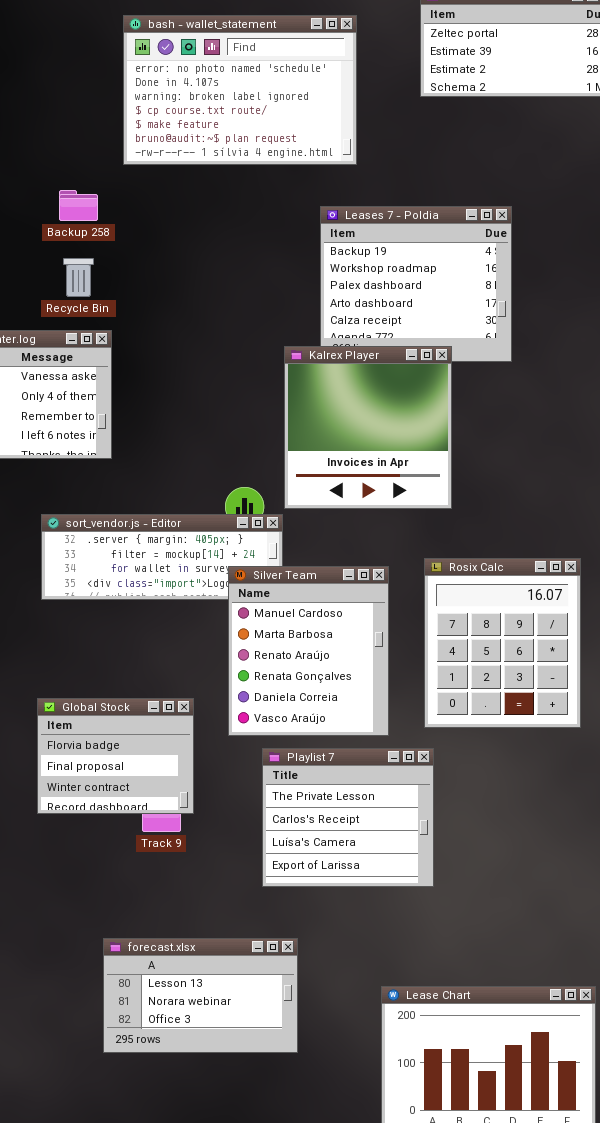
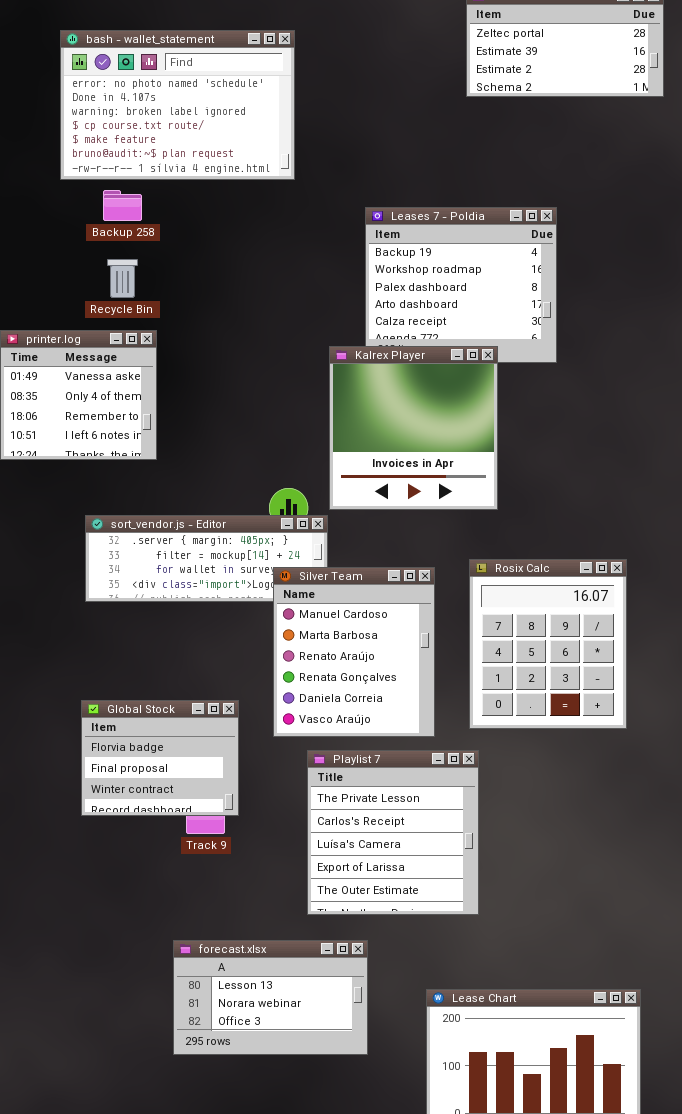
bash - wallet_statement: [123,15,357,165] -> [60,30,295,180], moved
Playlist 7: [262,748,434,887] -> [307,750,479,915], resized
forecast.xlsx: [103,938,298,1053] -> [173,940,368,1055], moved

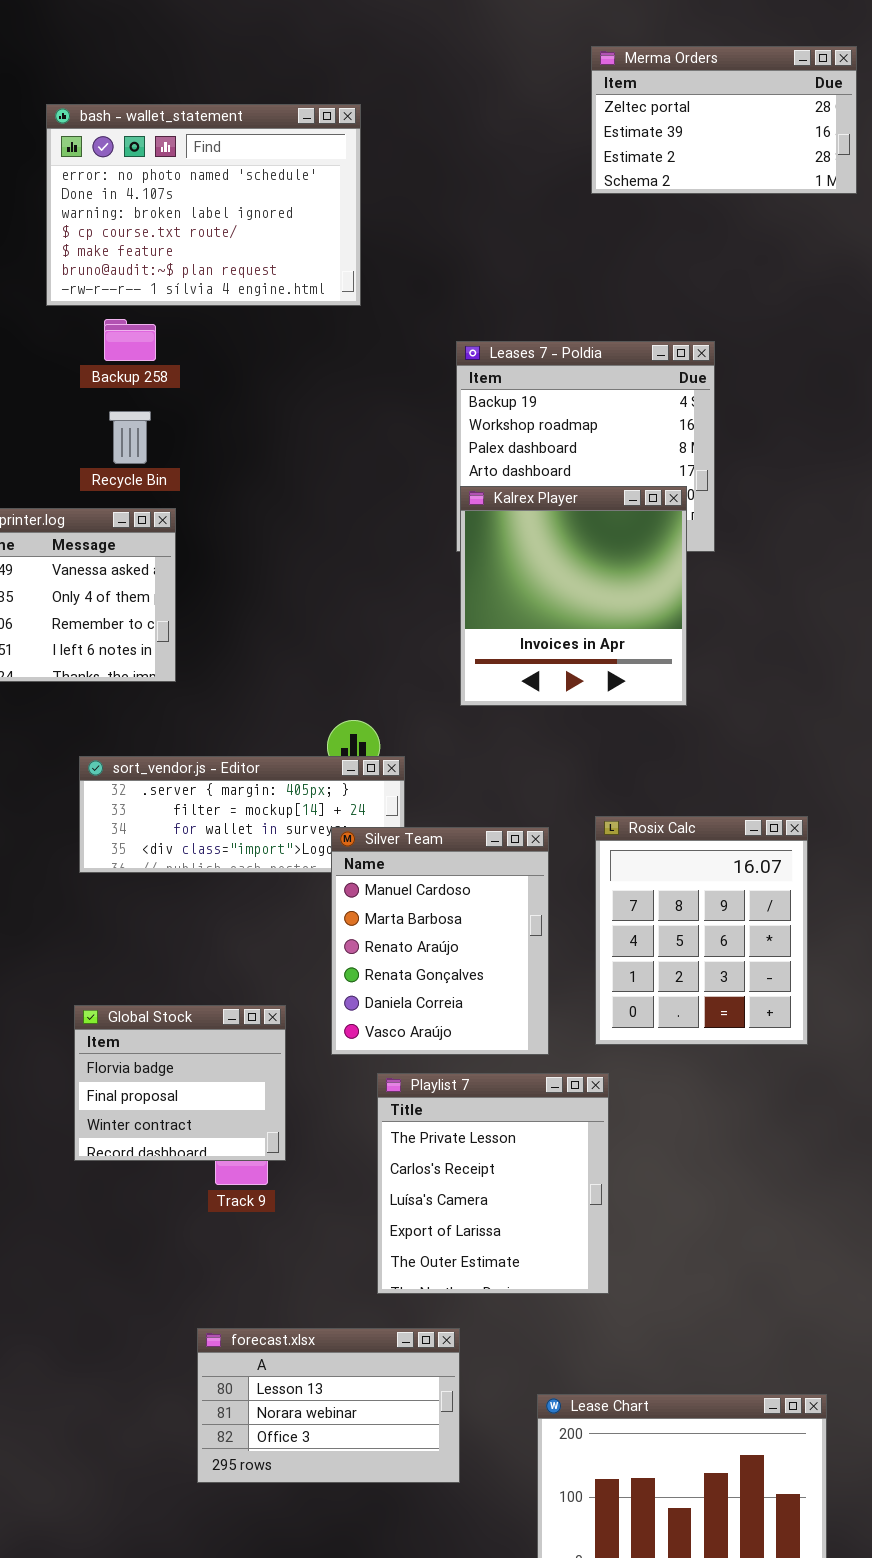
Kalrex Player: [329,346,498,510] -> [460,486,687,706], moved

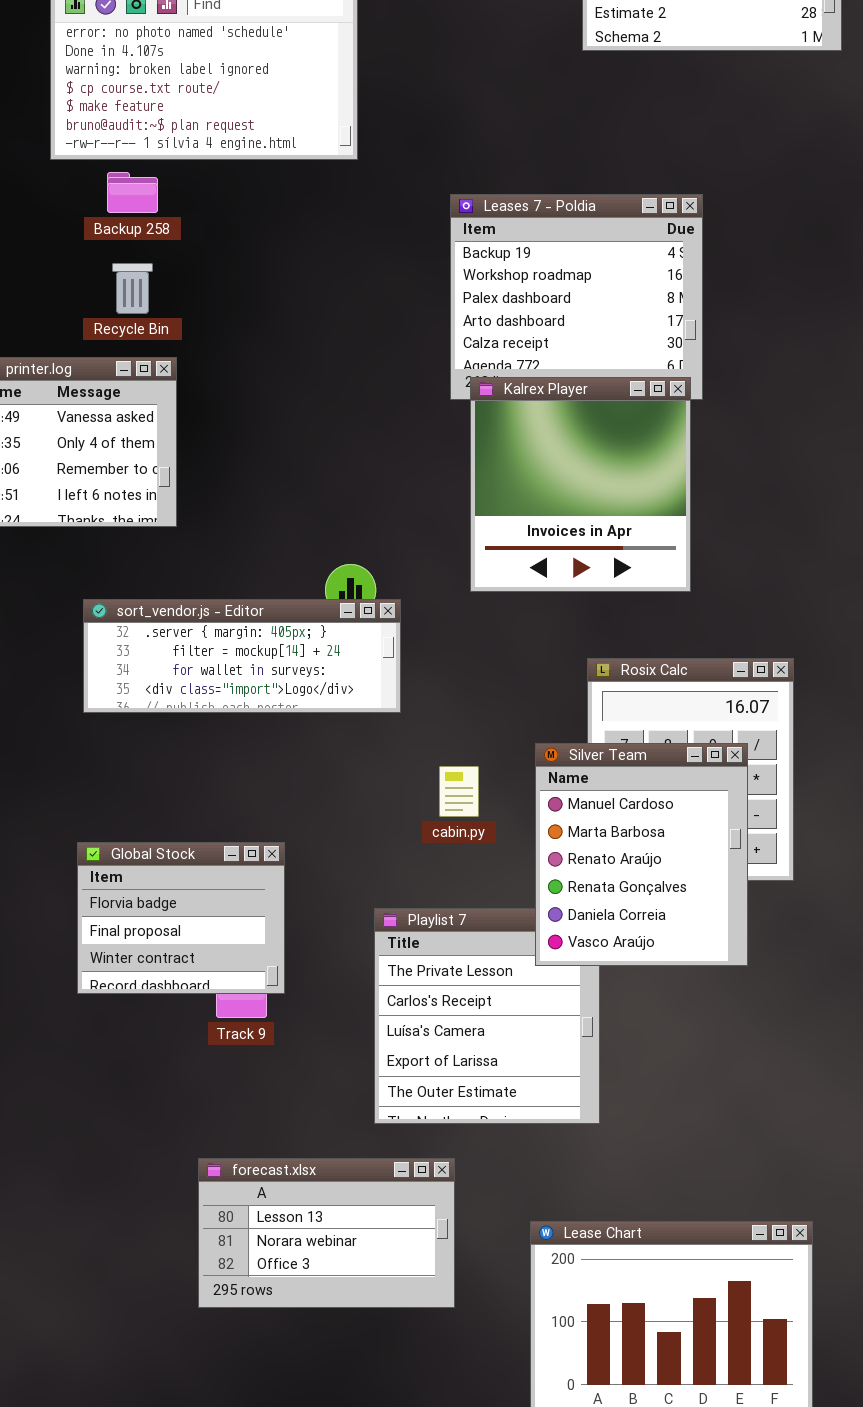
Kalrex Player: [460,486,687,706] -> [470,377,691,592], moved
Silver Team: [331,827,549,1055] -> [535,743,748,966], moved

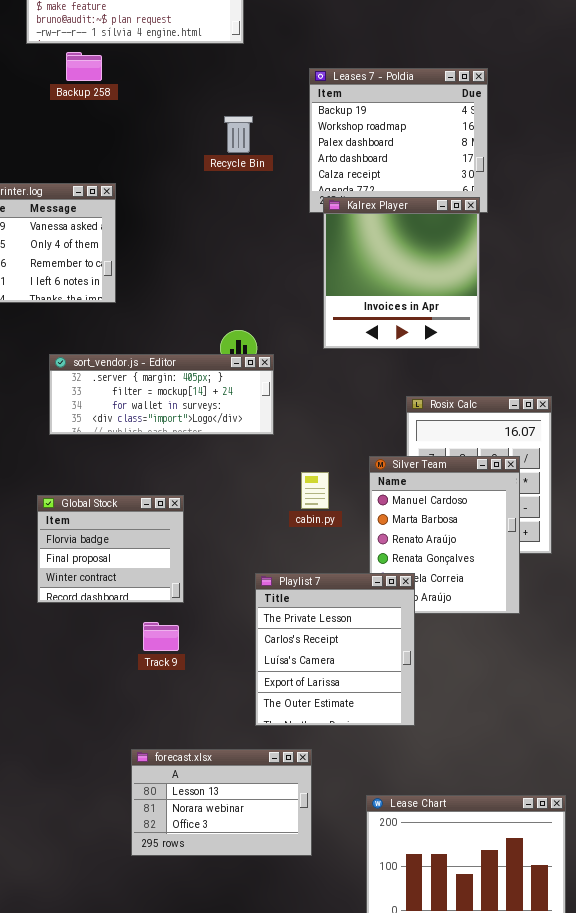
Recycle Bin: [112,263,153,314] -> [224,116,253,153], moved
Global Stock: [77,842,285,994] -> [37,495,184,603], moved
Playlist 7: [374,908,600,1124] -> [255,573,415,726], raised

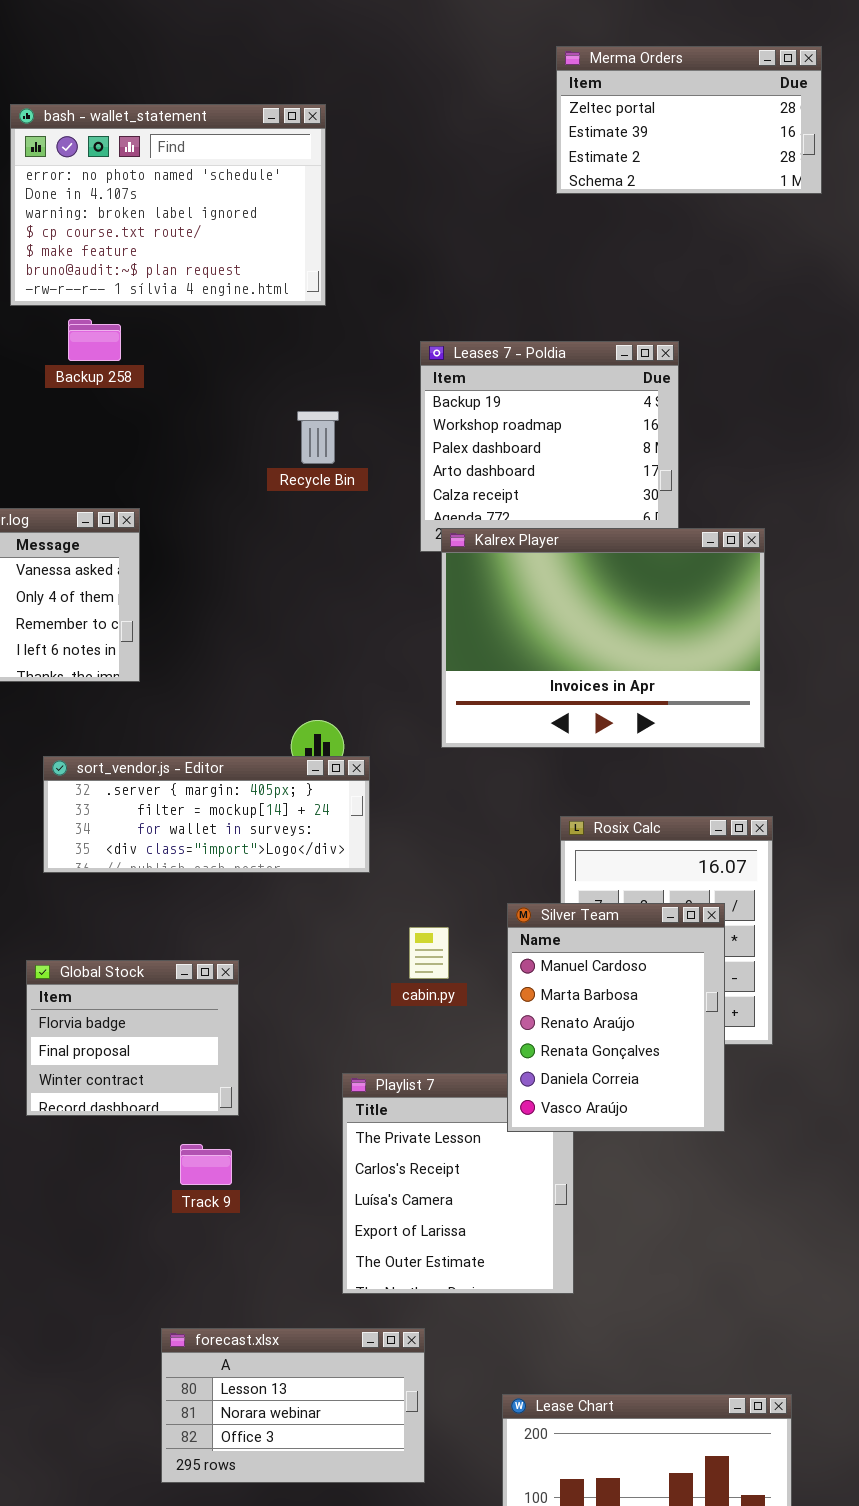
Kalrex Player: [323,197,480,349] -> [441,528,765,748], resized
Silver Team: [369,456,520,614] -> [507,903,725,1132], raised

